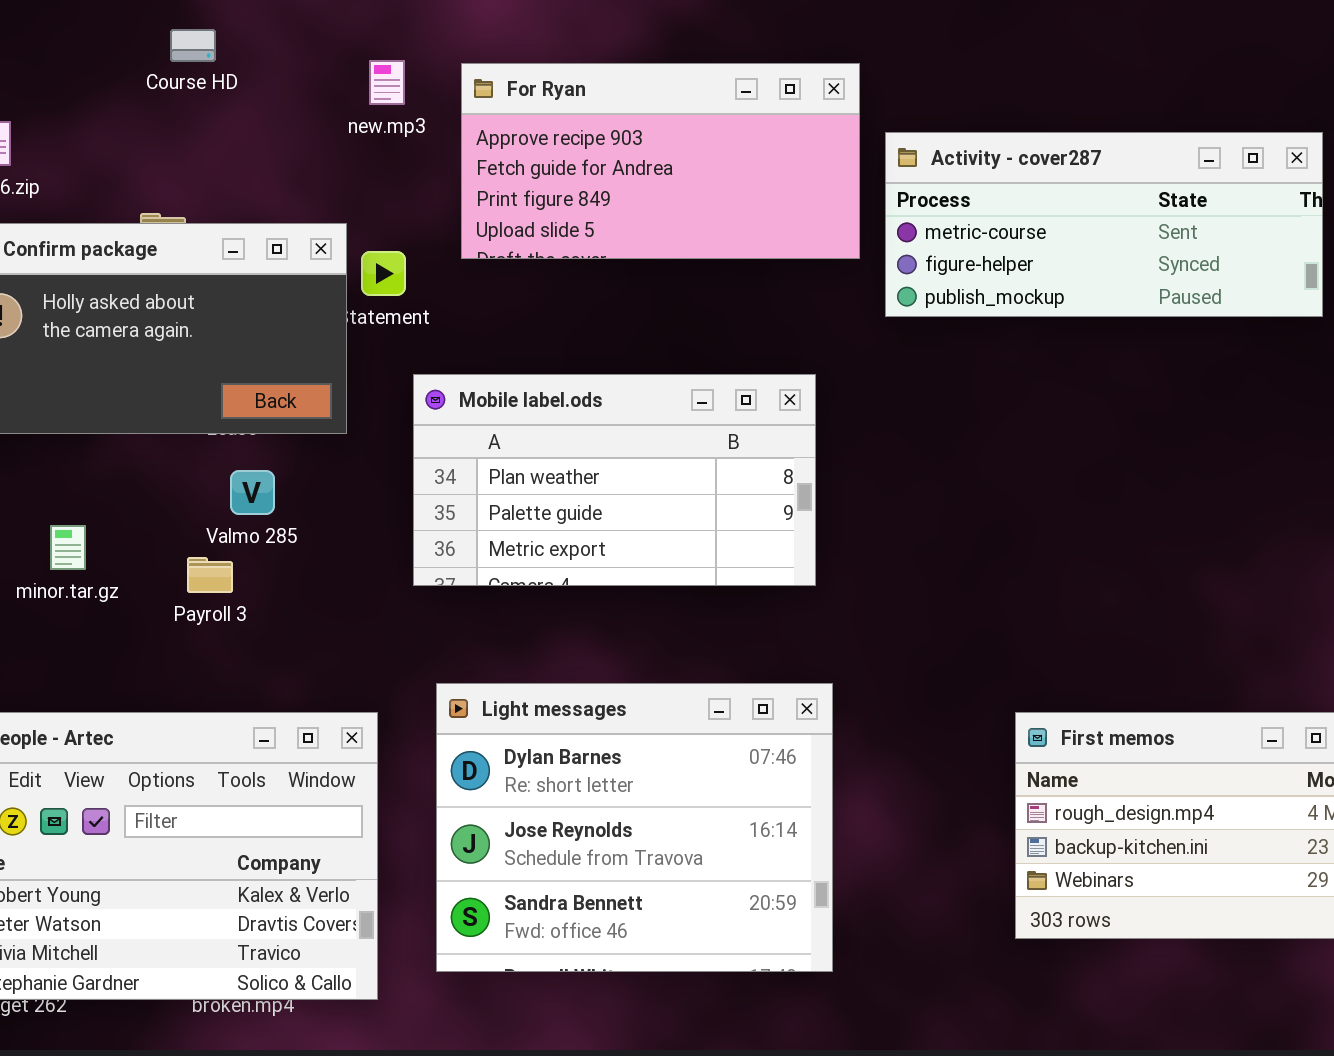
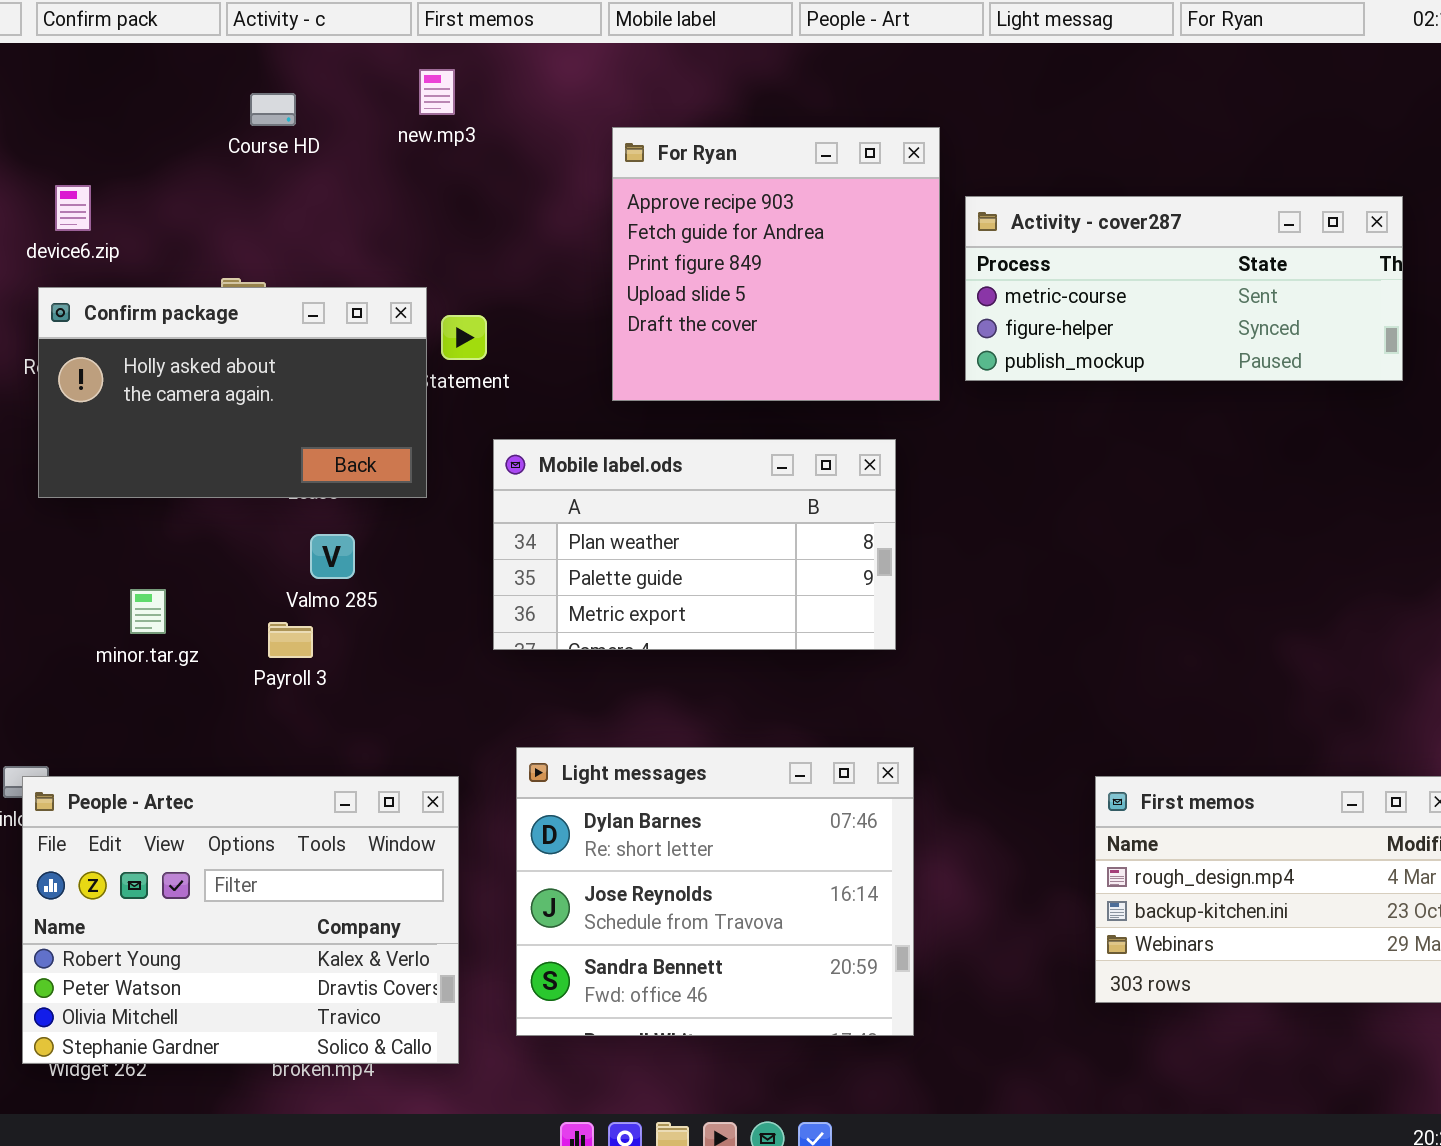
new.mp3: [369,60,405,105] -> [419,69,455,115], moved
For Ryan: [461,63,860,259] -> [612,127,940,401], resized

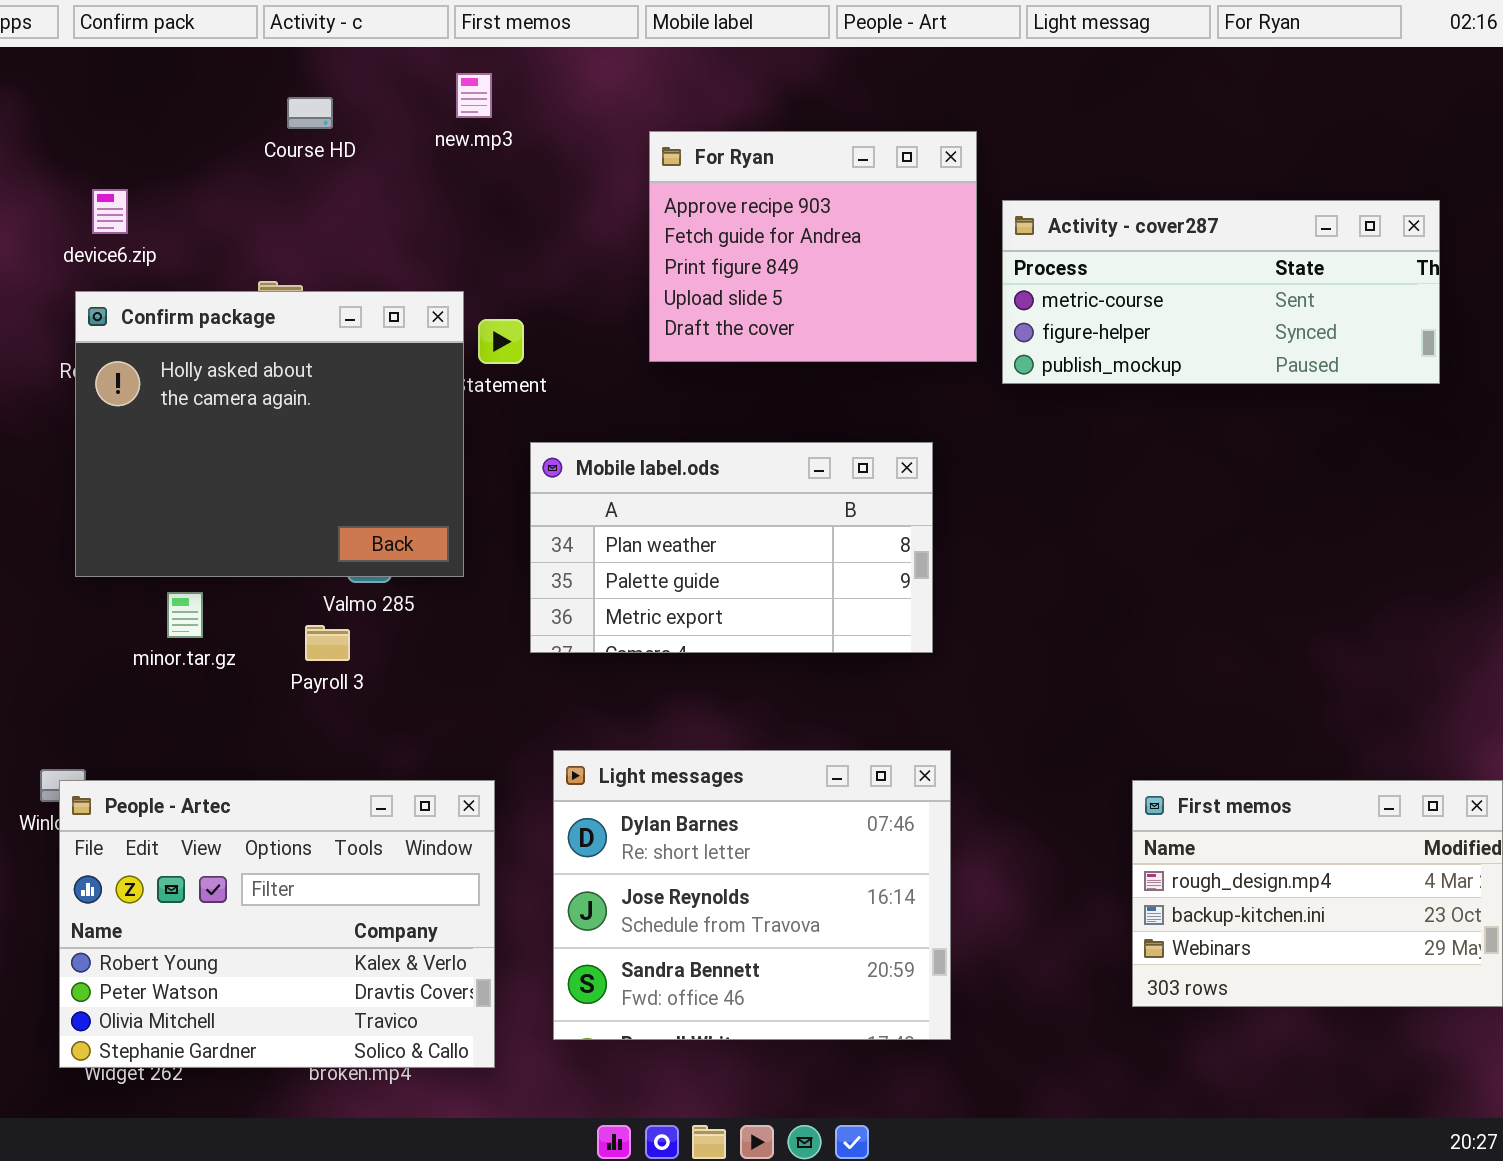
For Ryan: [612,127,940,401] -> [649,131,977,362], resized
Confirm package: [38,287,427,498] -> [75,291,464,577], resized

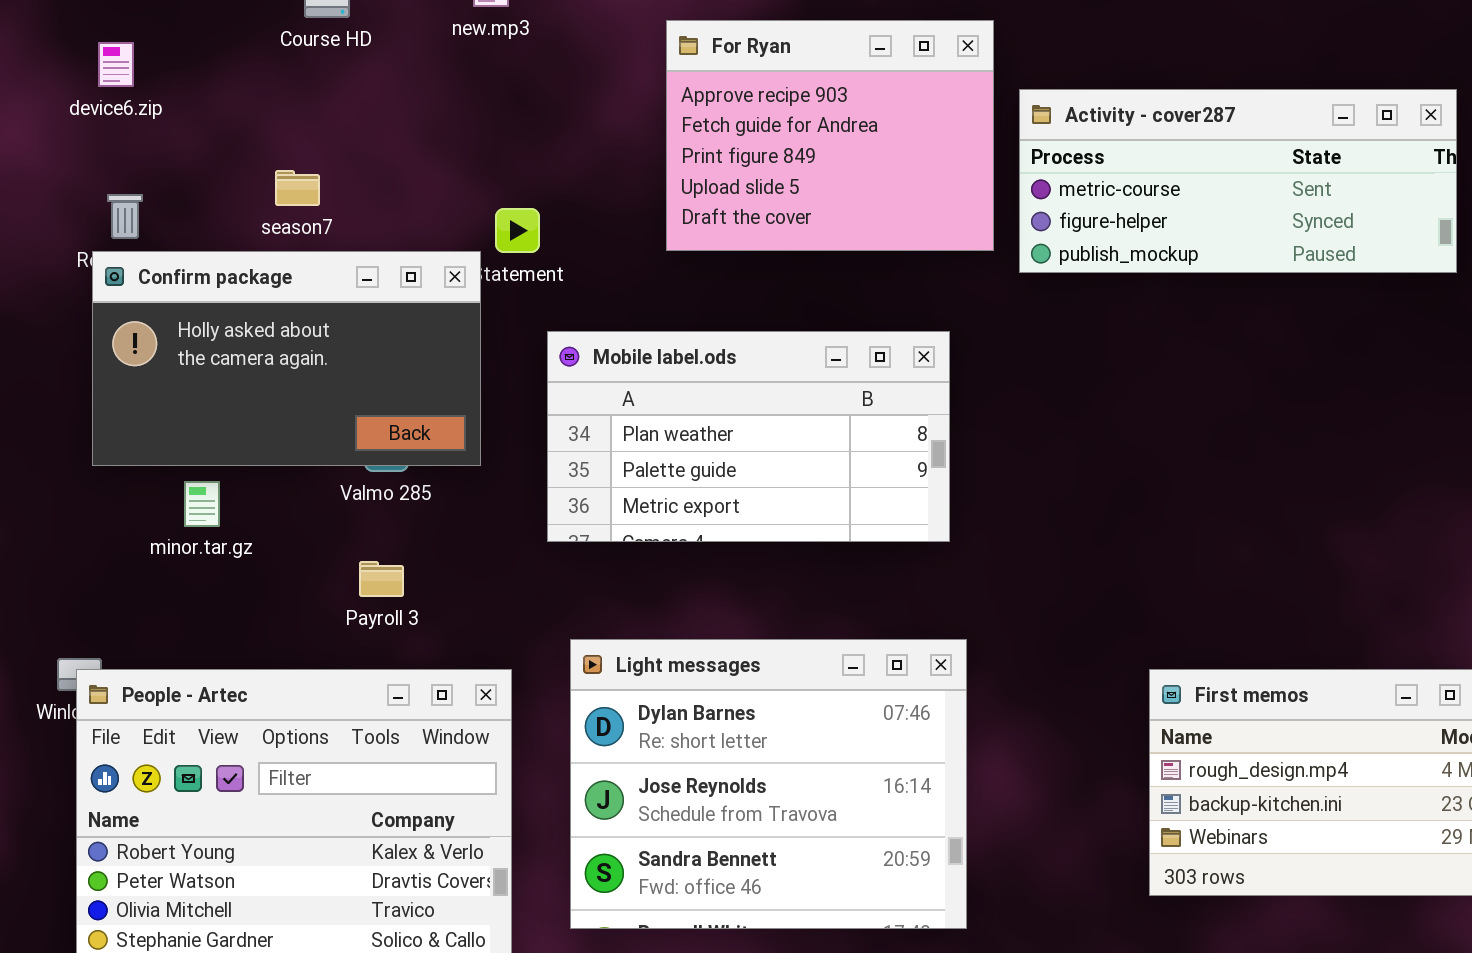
device6.zip: [92,189,128,234] -> [98,42,134,87], moved
Confirm package: [75,291,464,577] -> [92,251,481,466], resized
Payroll 3: [305,625,350,661] -> [359,561,404,597], moved

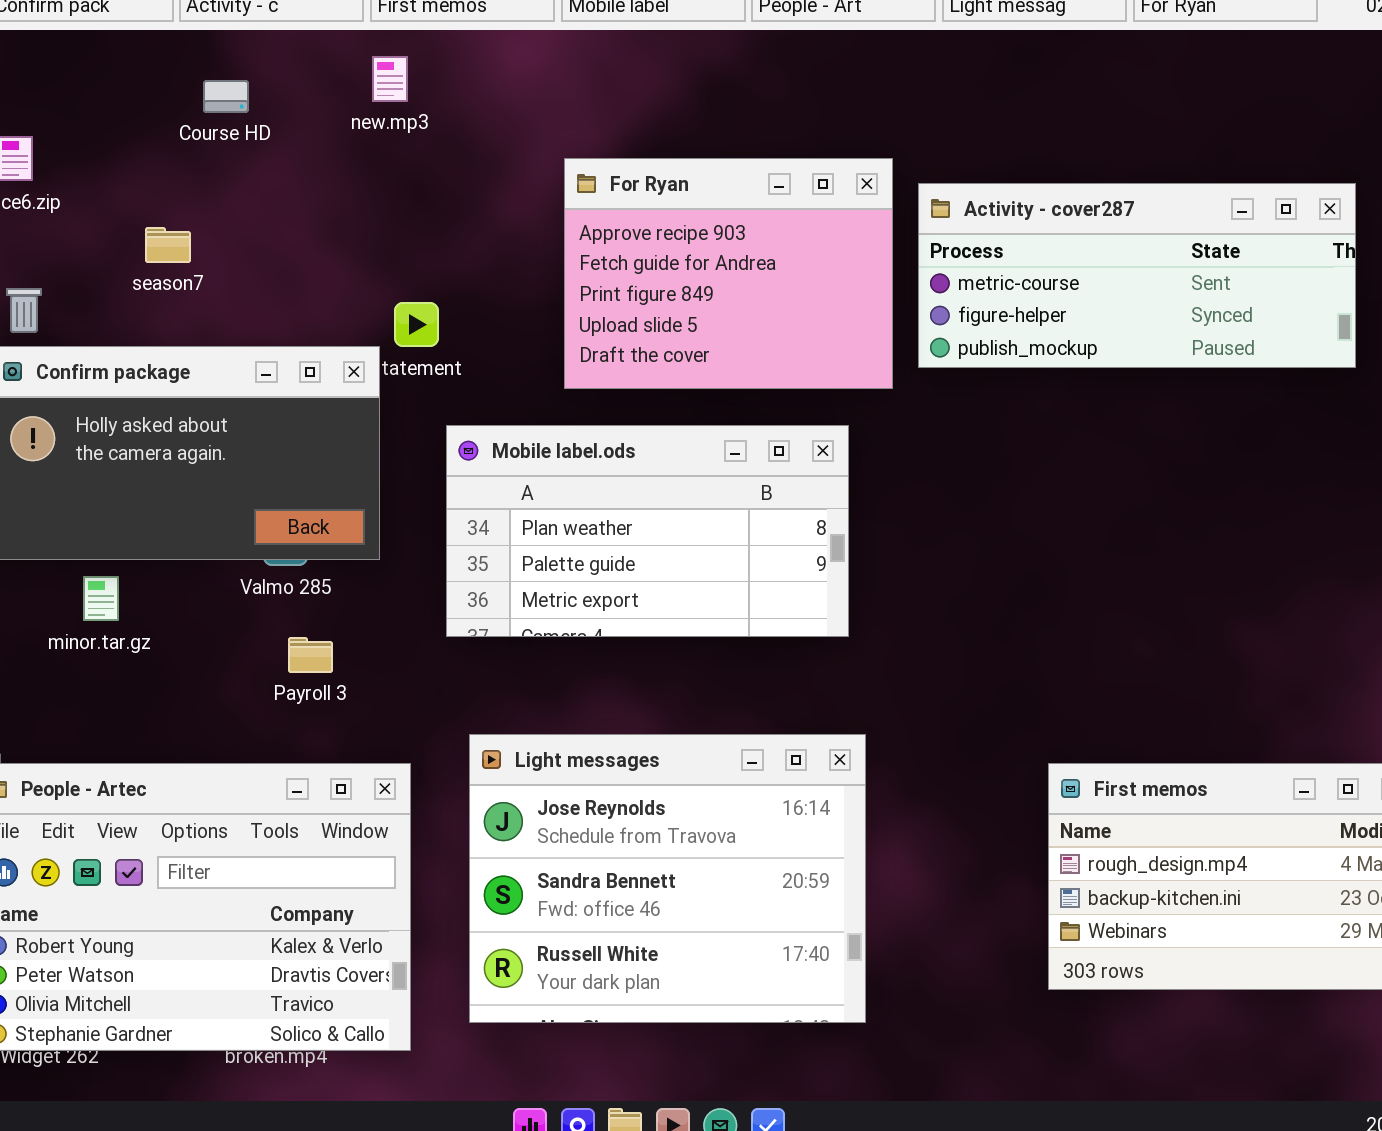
For Ryan: [666,20,994,251] -> [564,158,893,389], moved
season7: [275,170,320,206] -> [145,227,191,263], moved
Payroll 3: [359,561,404,597] -> [288,637,333,673], moved
Light messages: [570,639,967,929] -> [469,734,866,1023], scrolled down 1 row

